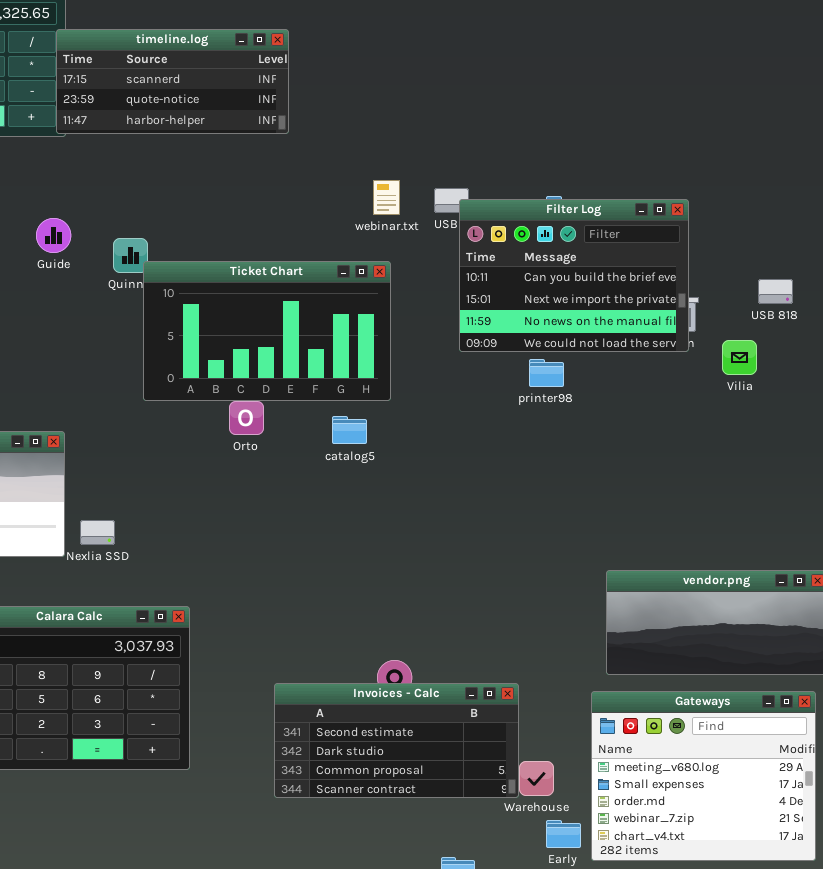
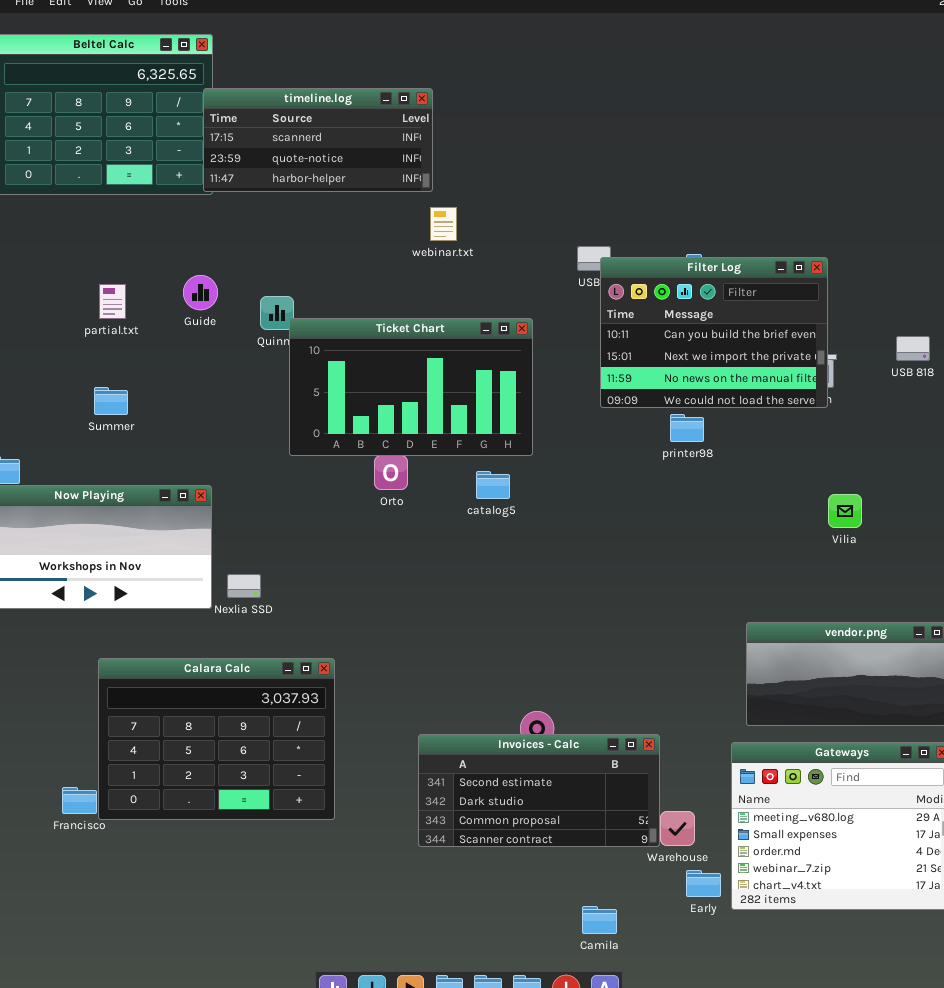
webinar.txt: [373,180,400,215] -> [430,207,457,241], moved
Vilia: [722,340,757,375] -> [828,494,862,528], moved

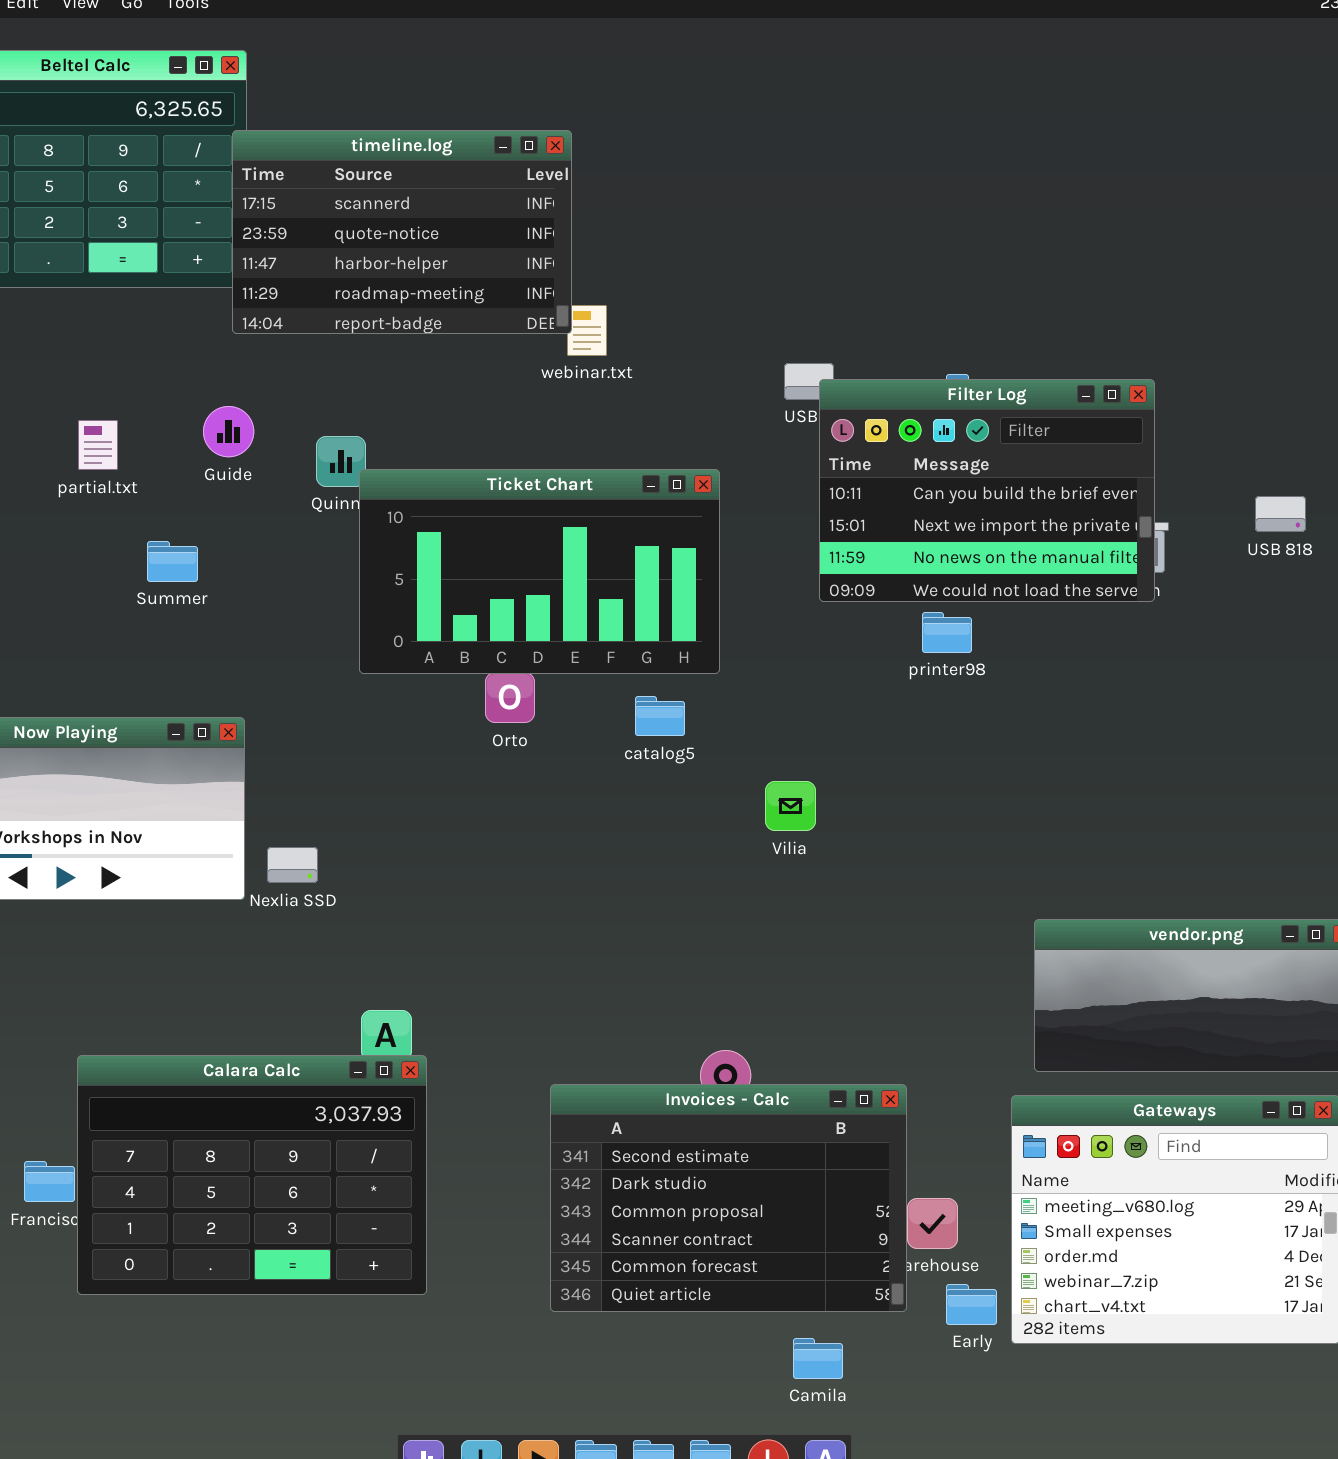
timeline.log: [203,88,433,192] -> [232,130,572,334], resized
Summer: [94,387,128,415] -> [147,541,198,582], moved
Vilia: [828,494,862,528] -> [765,781,816,831], moved
Calara Calc: [98,658,335,820] -> [77,1055,427,1295], moved
Invoices - Calc: [418,734,660,847] -> [550,1084,907,1312], resized

